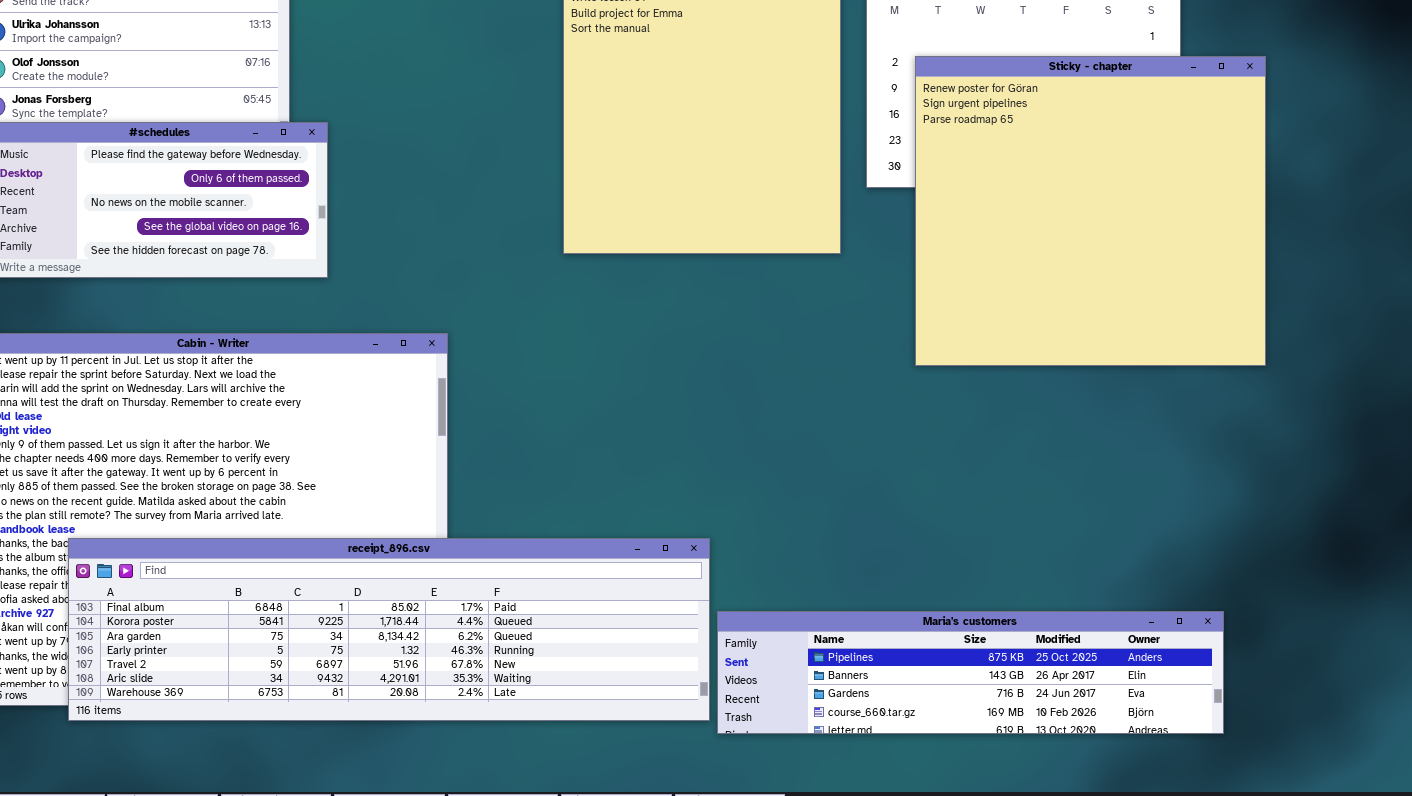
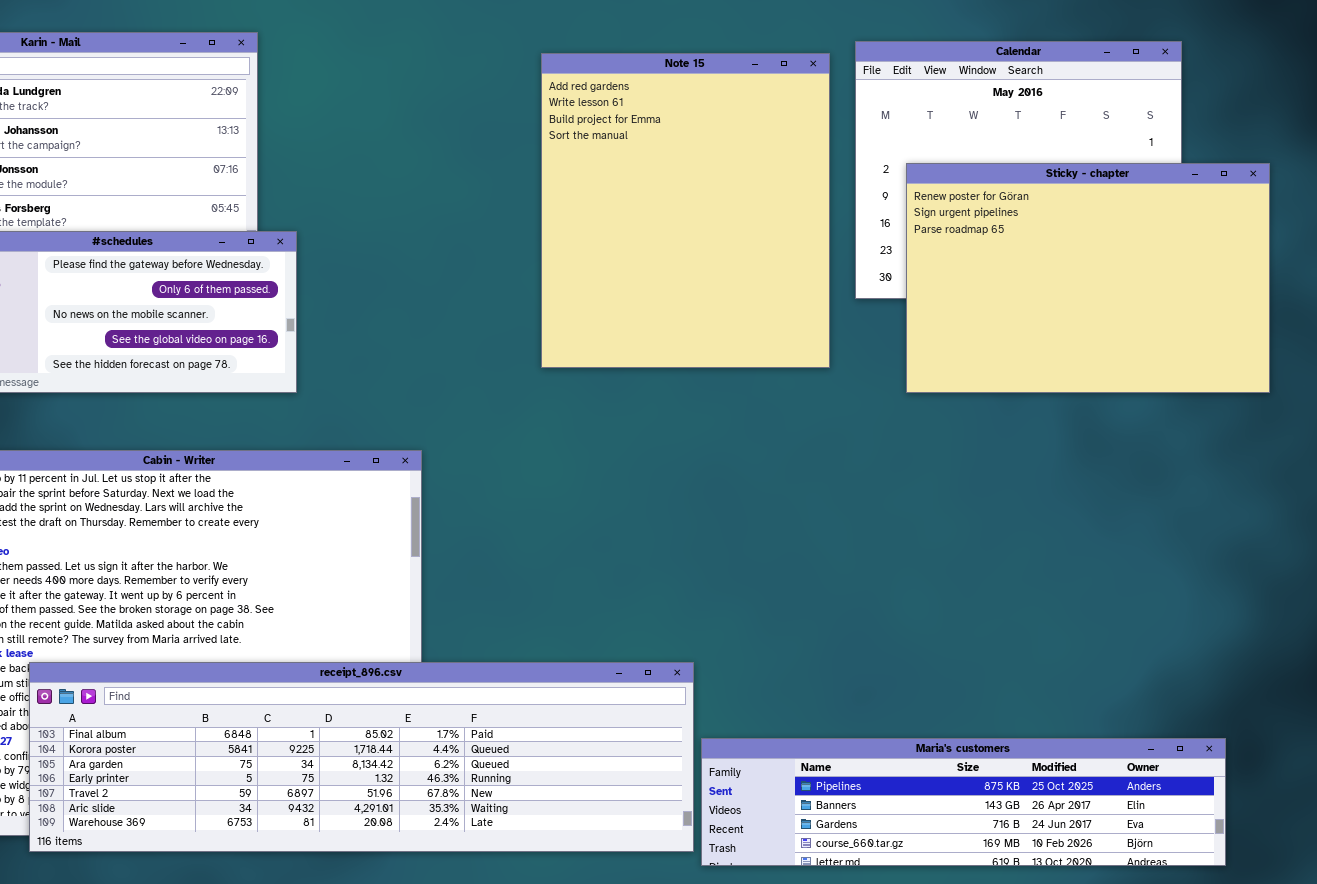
Sticky - chapter: [915,56,1266,366] -> [906,163,1270,393], resized

